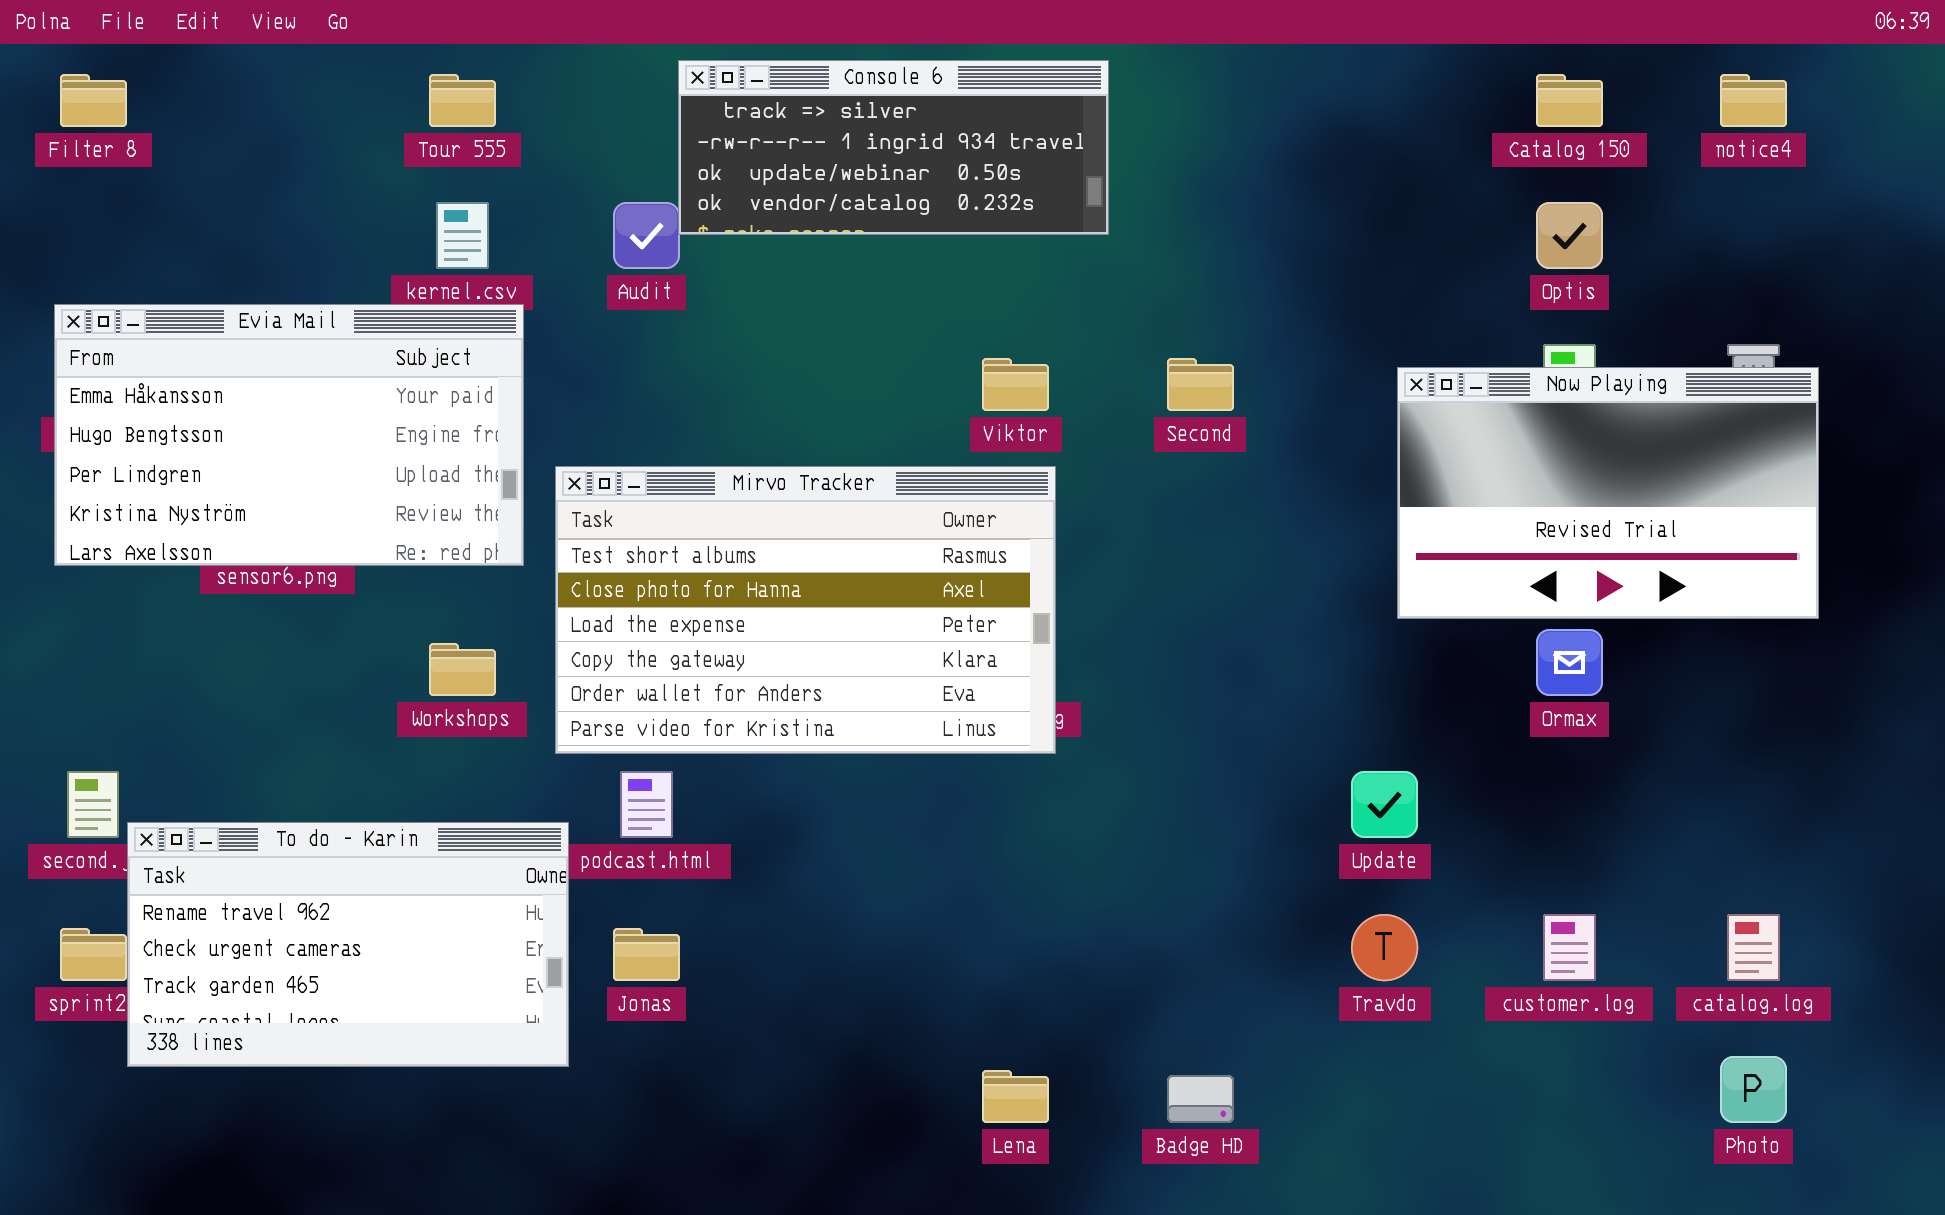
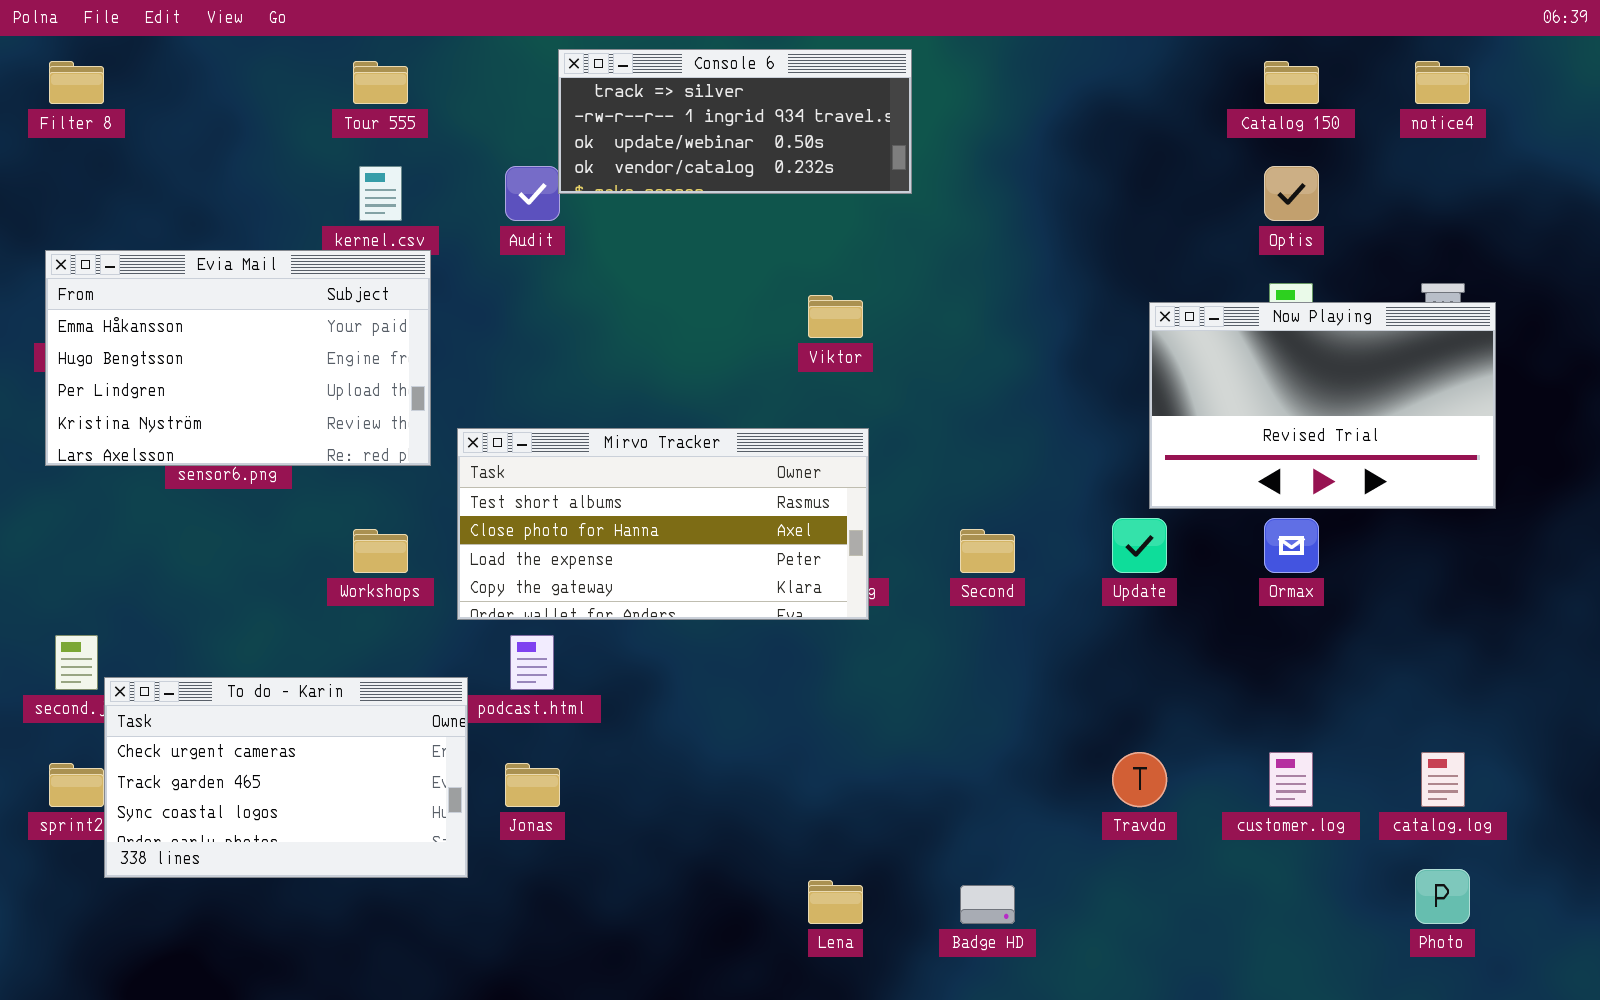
Second: [1167,358,1234,411] -> [960,529,1015,573], moved
Mirvo Tracker: [555,466,1056,754] -> [457,428,869,620], resized
Update: [1351,771,1418,838] -> [1112,518,1167,573], moved
To do - Karin: [127,822,569,1067] -> [104,677,468,878], scrolled down 1 row

